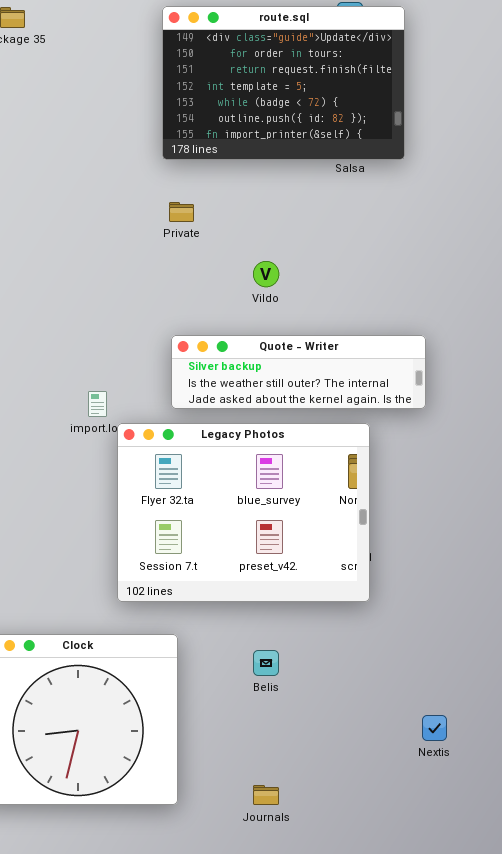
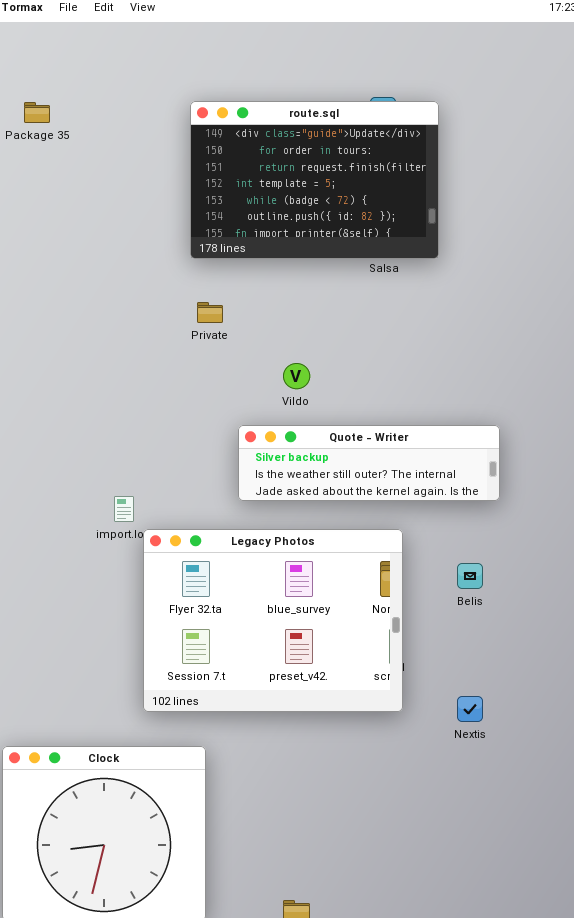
Quote - Writer: [171,335,426,409] -> [238,425,500,501], moved
Belis: [253,650,279,676] -> [457,563,483,589], moved
Nextis: [422,715,447,741] -> [457,696,483,722], moved

